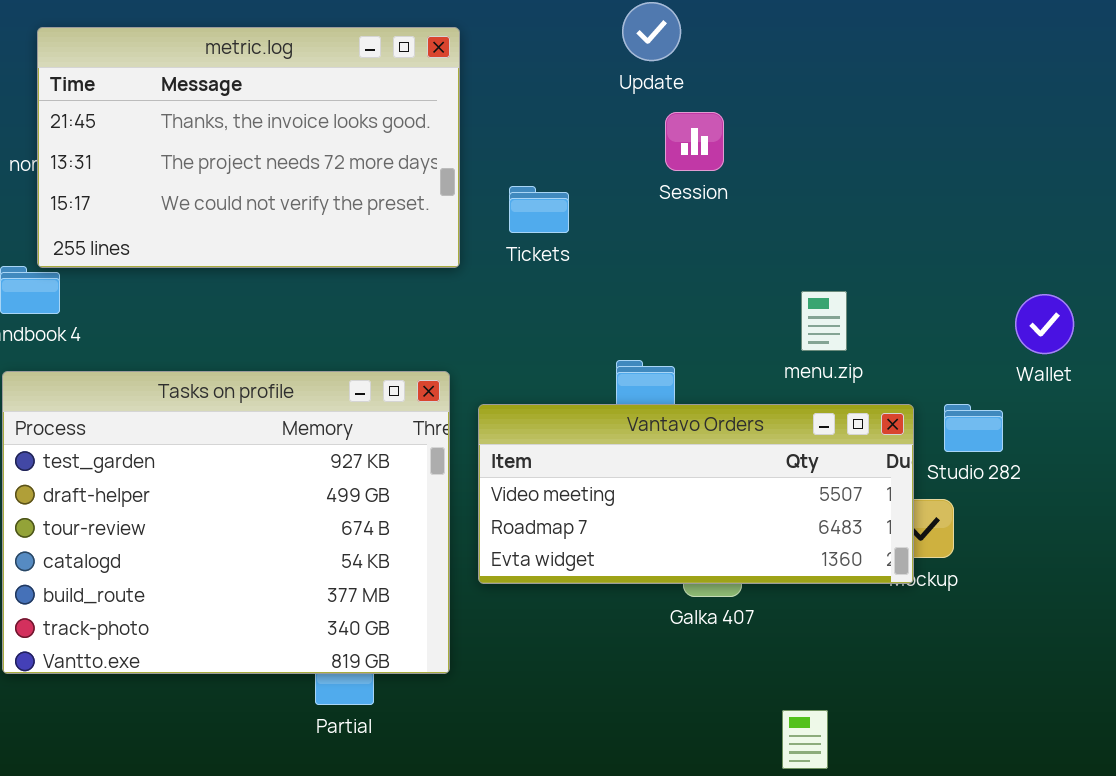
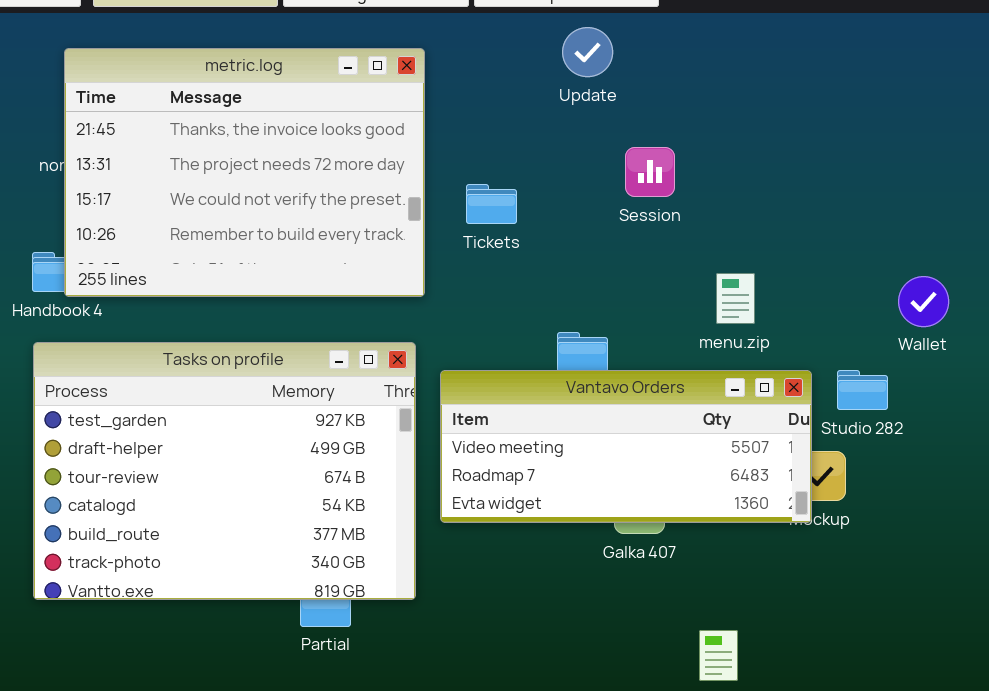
metric.log: [37,27,460,268] -> [64,48,425,297], resized
Session: [665,112,724,171] -> [625,147,675,197], moved

